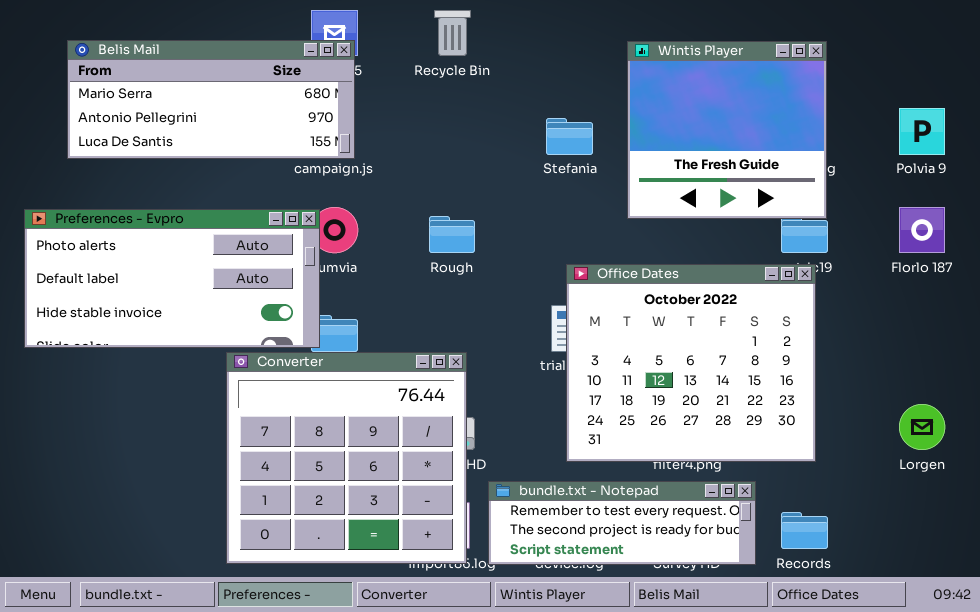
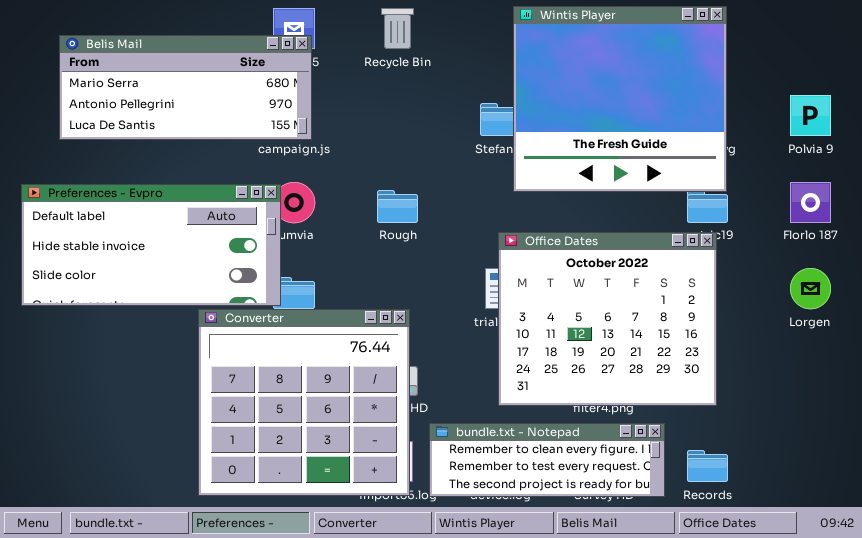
Wintis Player: [627,41,827,219] -> [513,6,727,192], resized
Preferences - Evpro: [24,209,320,348] -> [21,184,281,306], scrolled down 1 row
Lorgen: [899,404,945,450] -> [790,268,831,309], moved
bundle.txt - Notepad: [488,481,756,565] -> [429,423,665,497], scrolled up 1 row

